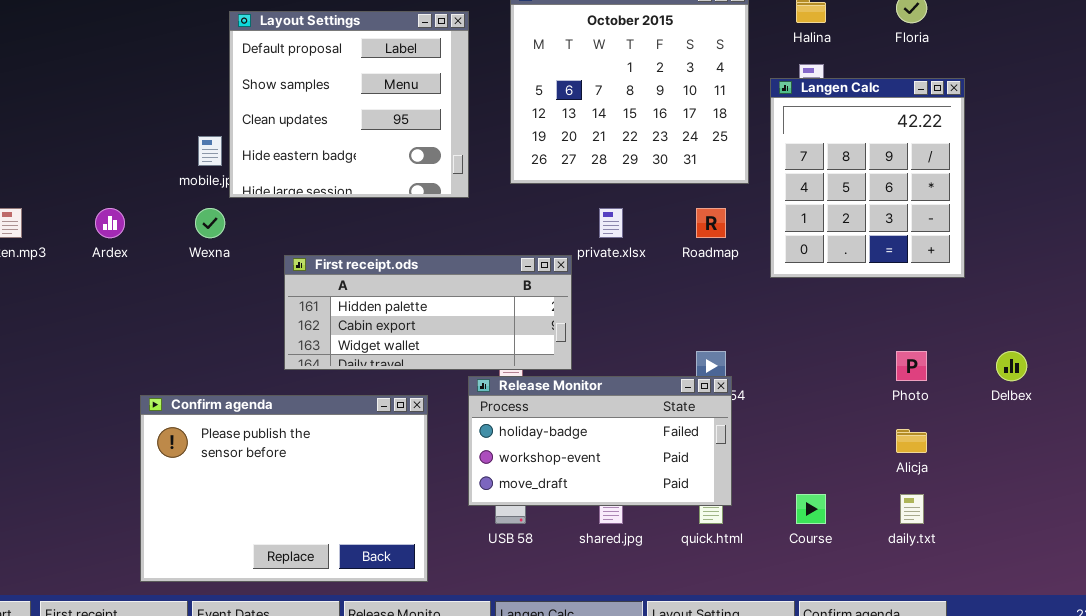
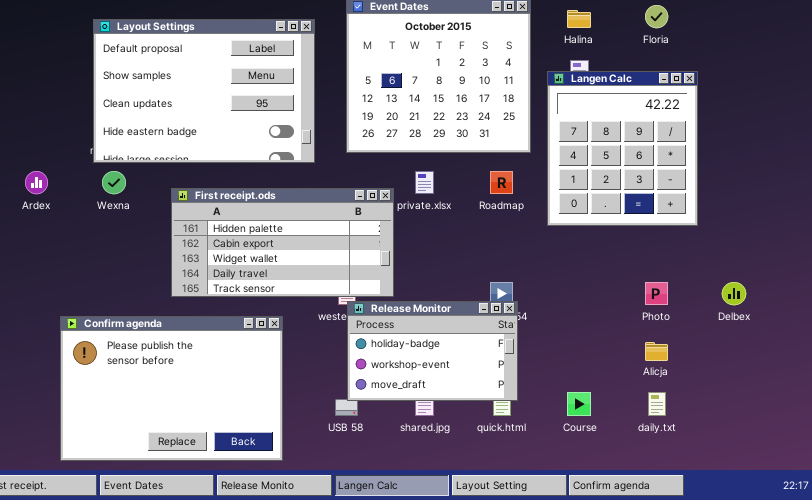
Layout Settings: [229,11,469,198] -> [93,19,315,163], resized
First receipt.ods: [284,255,572,370] -> [171,188,394,297], resized
Release Monitor: [468,376,732,506] -> [347,301,518,401], resized

